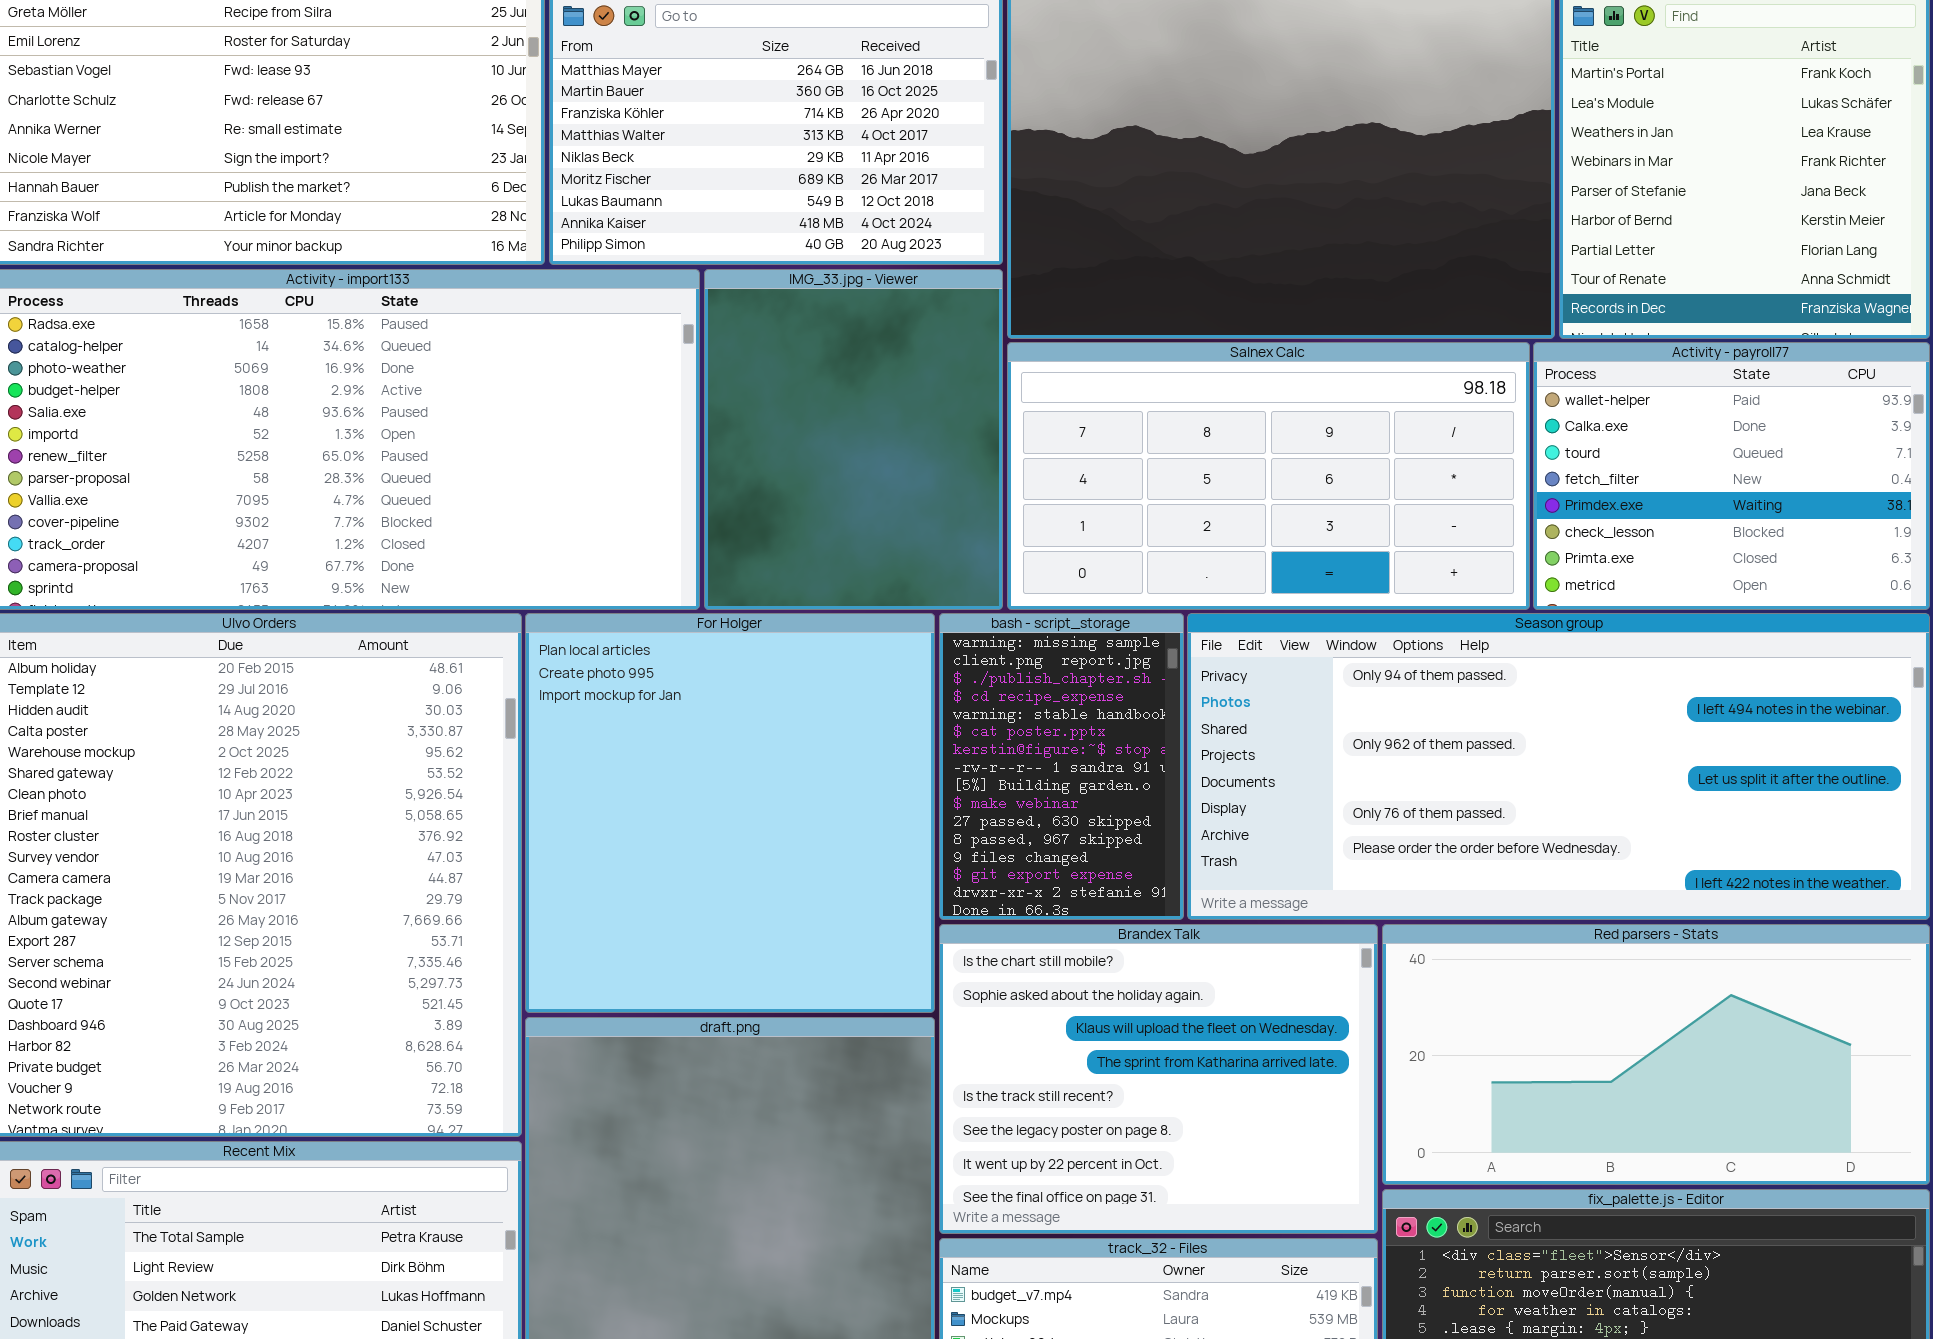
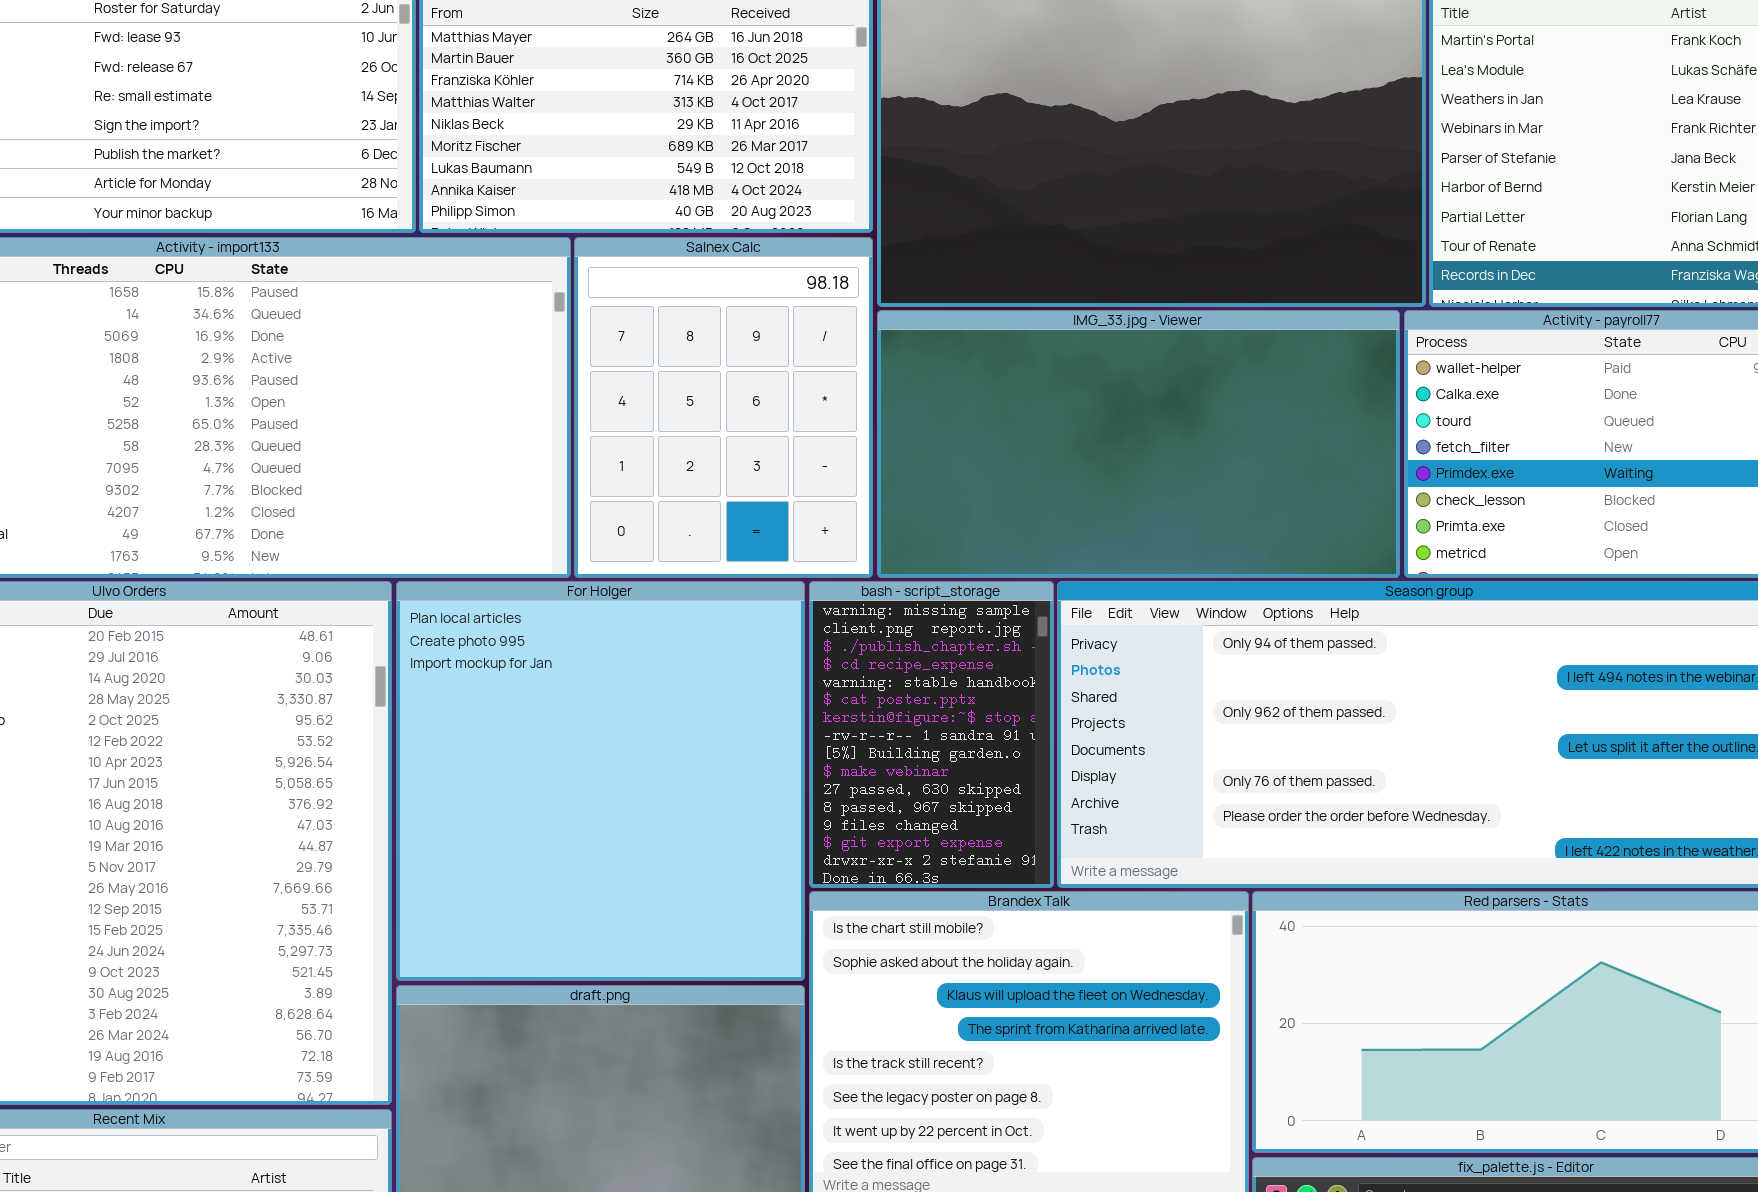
IMG_33.jpg - Viewer: [704,269,1003,610] -> [877,310,1400,578], moved, resized
Salnex Calc: [1007,342,1530,610] -> [574,237,873,578], moved, resized

